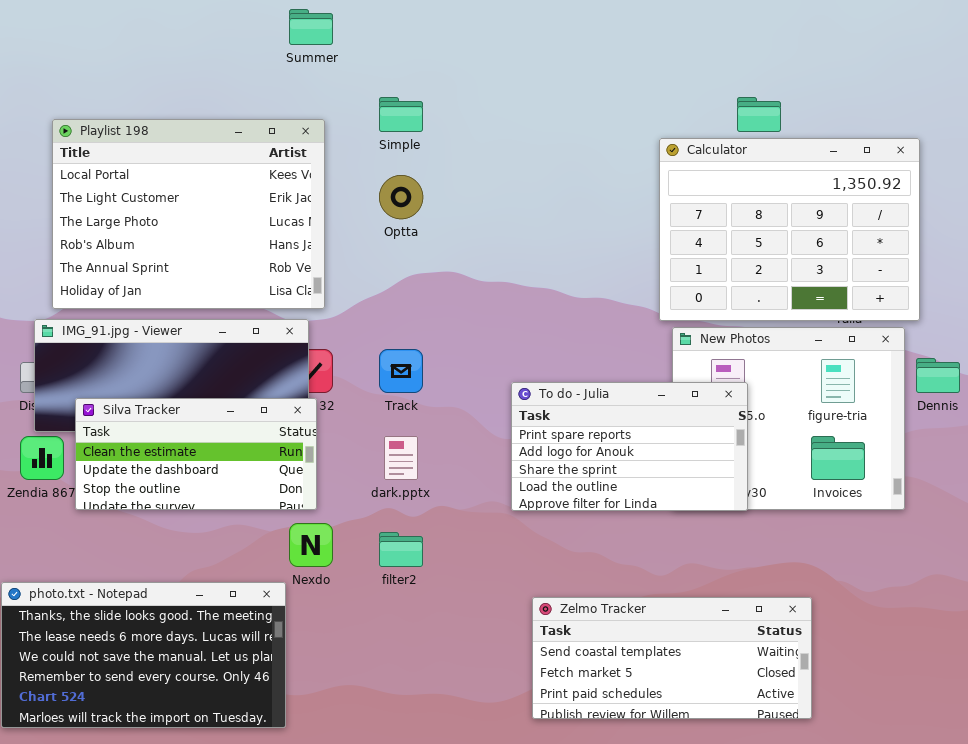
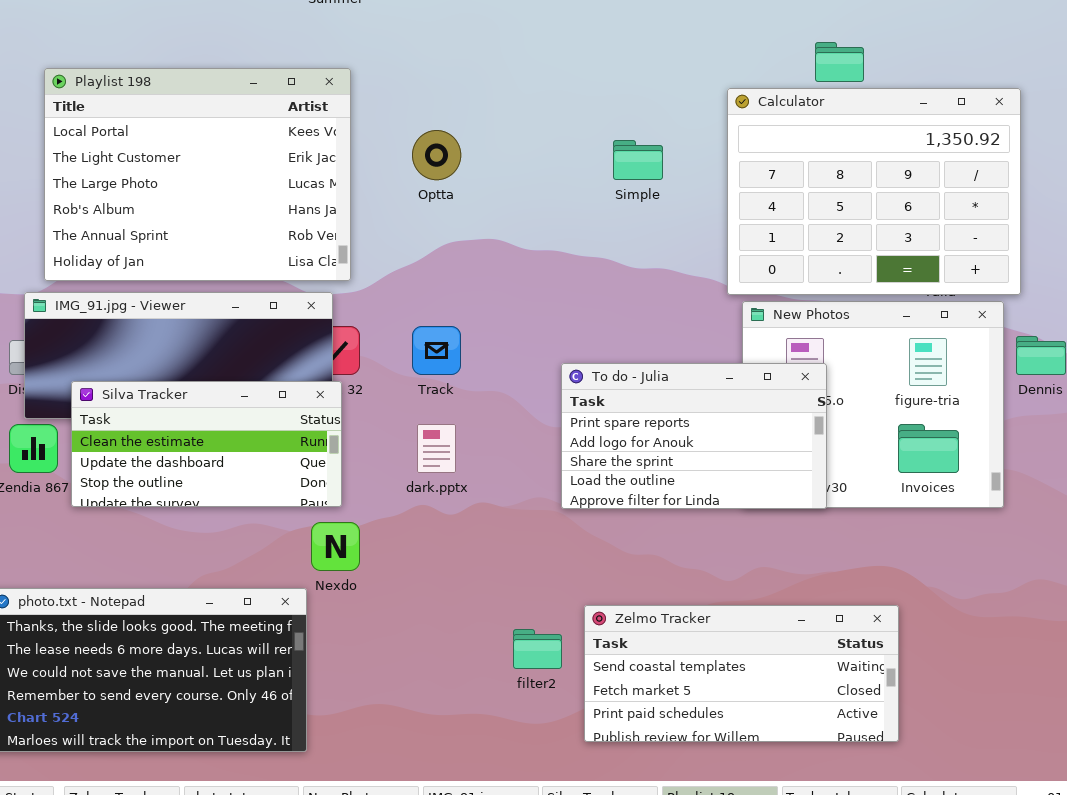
Simple: [379,97,423,132] -> [613,140,663,180], moved
filter2: [379,532,423,567] -> [513,629,562,669], moved

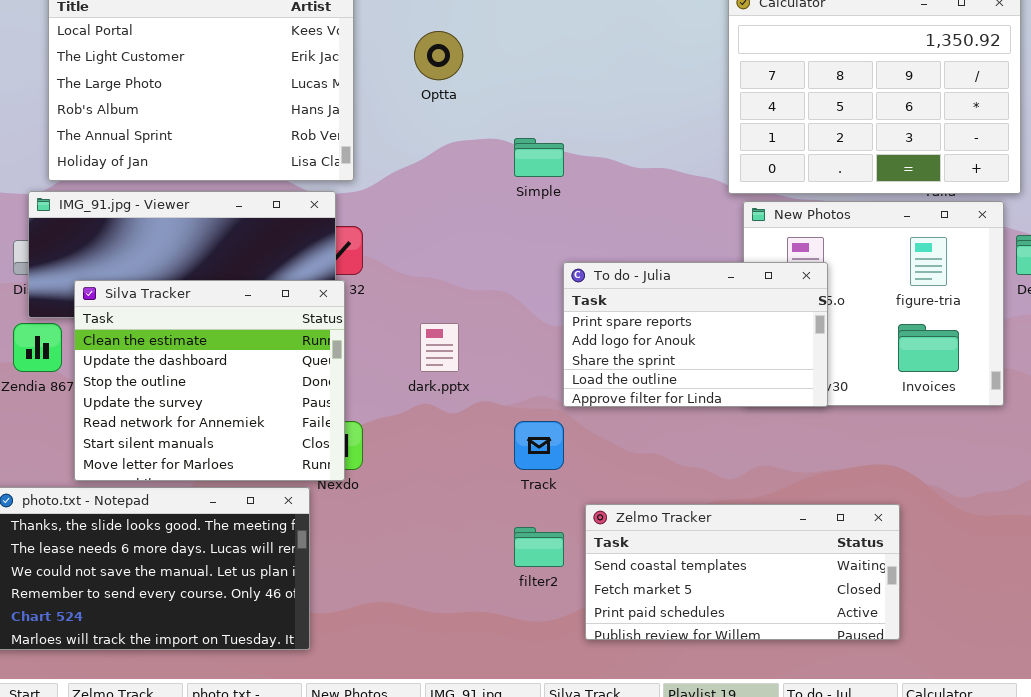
Simple: [613,140,663,180] -> [514,138,564,177], moved
Track: [412,326,461,375] -> [514,421,564,470], moved
Silva Tracker: [71,381,342,507] -> [74,280,345,481], resized

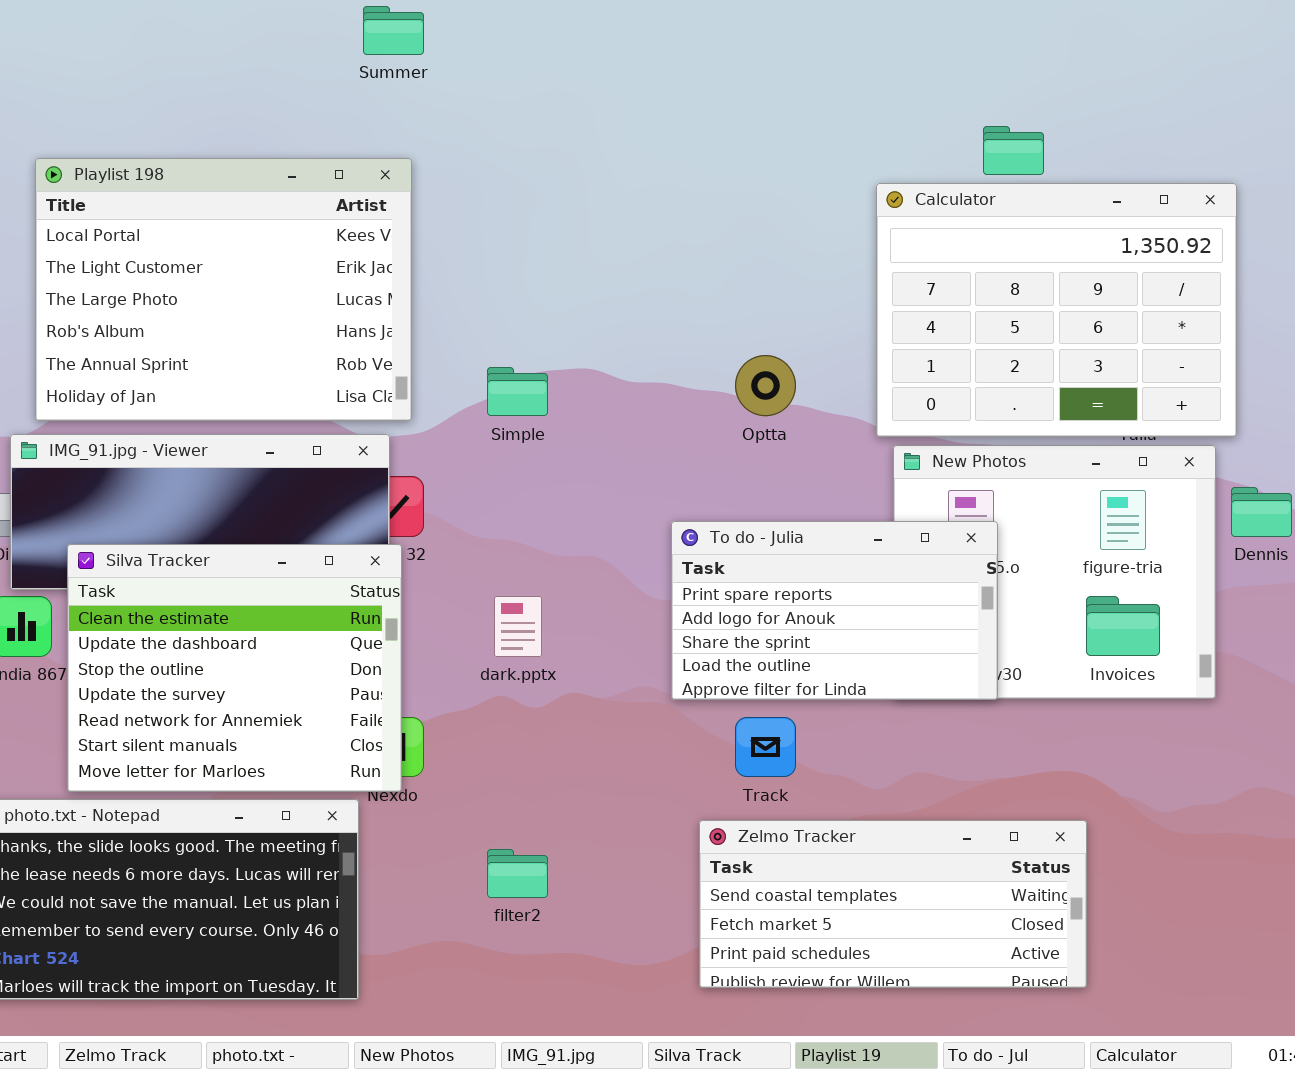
Optta: [414,31,463,80] -> [735,355,796,416], moved
Simple: [514,138,564,177] -> [487,367,548,416], moved
Track: [514,421,564,470] -> [735,717,796,777], moved
filter2: [514,527,564,567] -> [487,849,548,898], moved

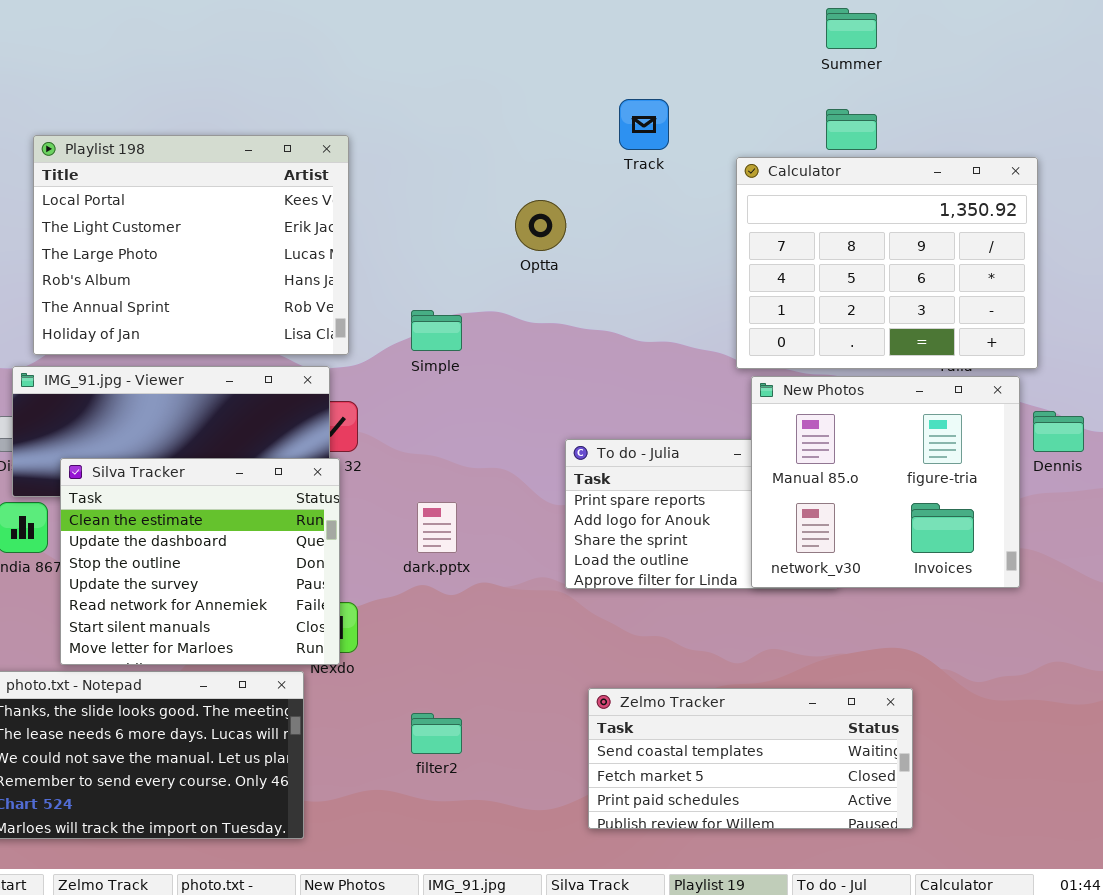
Summer: [363,6,424,55] -> [826,8,877,49], moved
Optta: [735,355,796,416] -> [515,200,566,251], moved
New Photos: [893,445,1216,699] -> [751,376,1020,588], raised
Track: [735,717,796,777] -> [619,99,669,150], moved

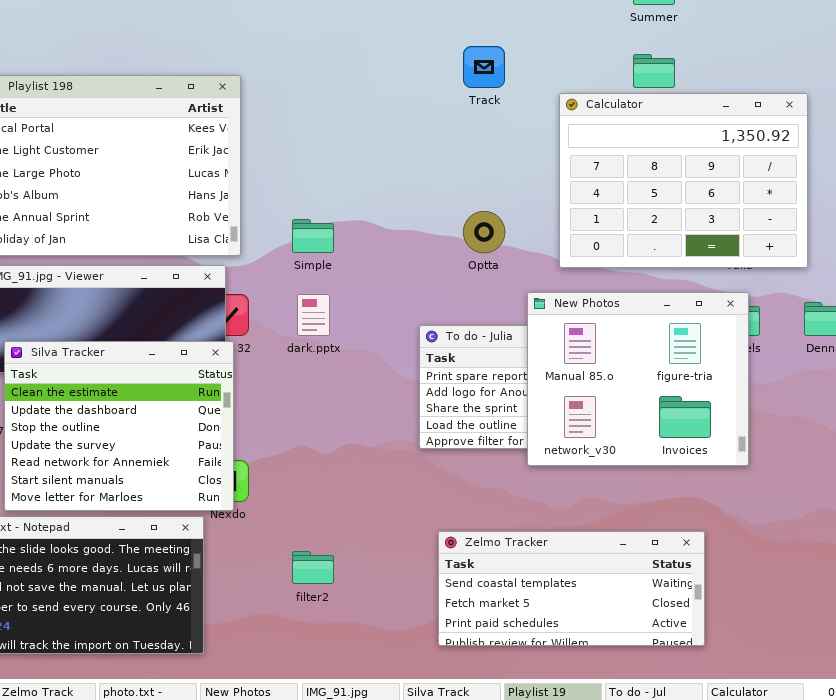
Optta: [515,200,566,251] -> [463,211,505,253], moved
New Photos: [751,376,1020,588] -> [527,292,749,466], moved
dark.pptx: [417,502,457,553] -> [297,294,330,336], moved

